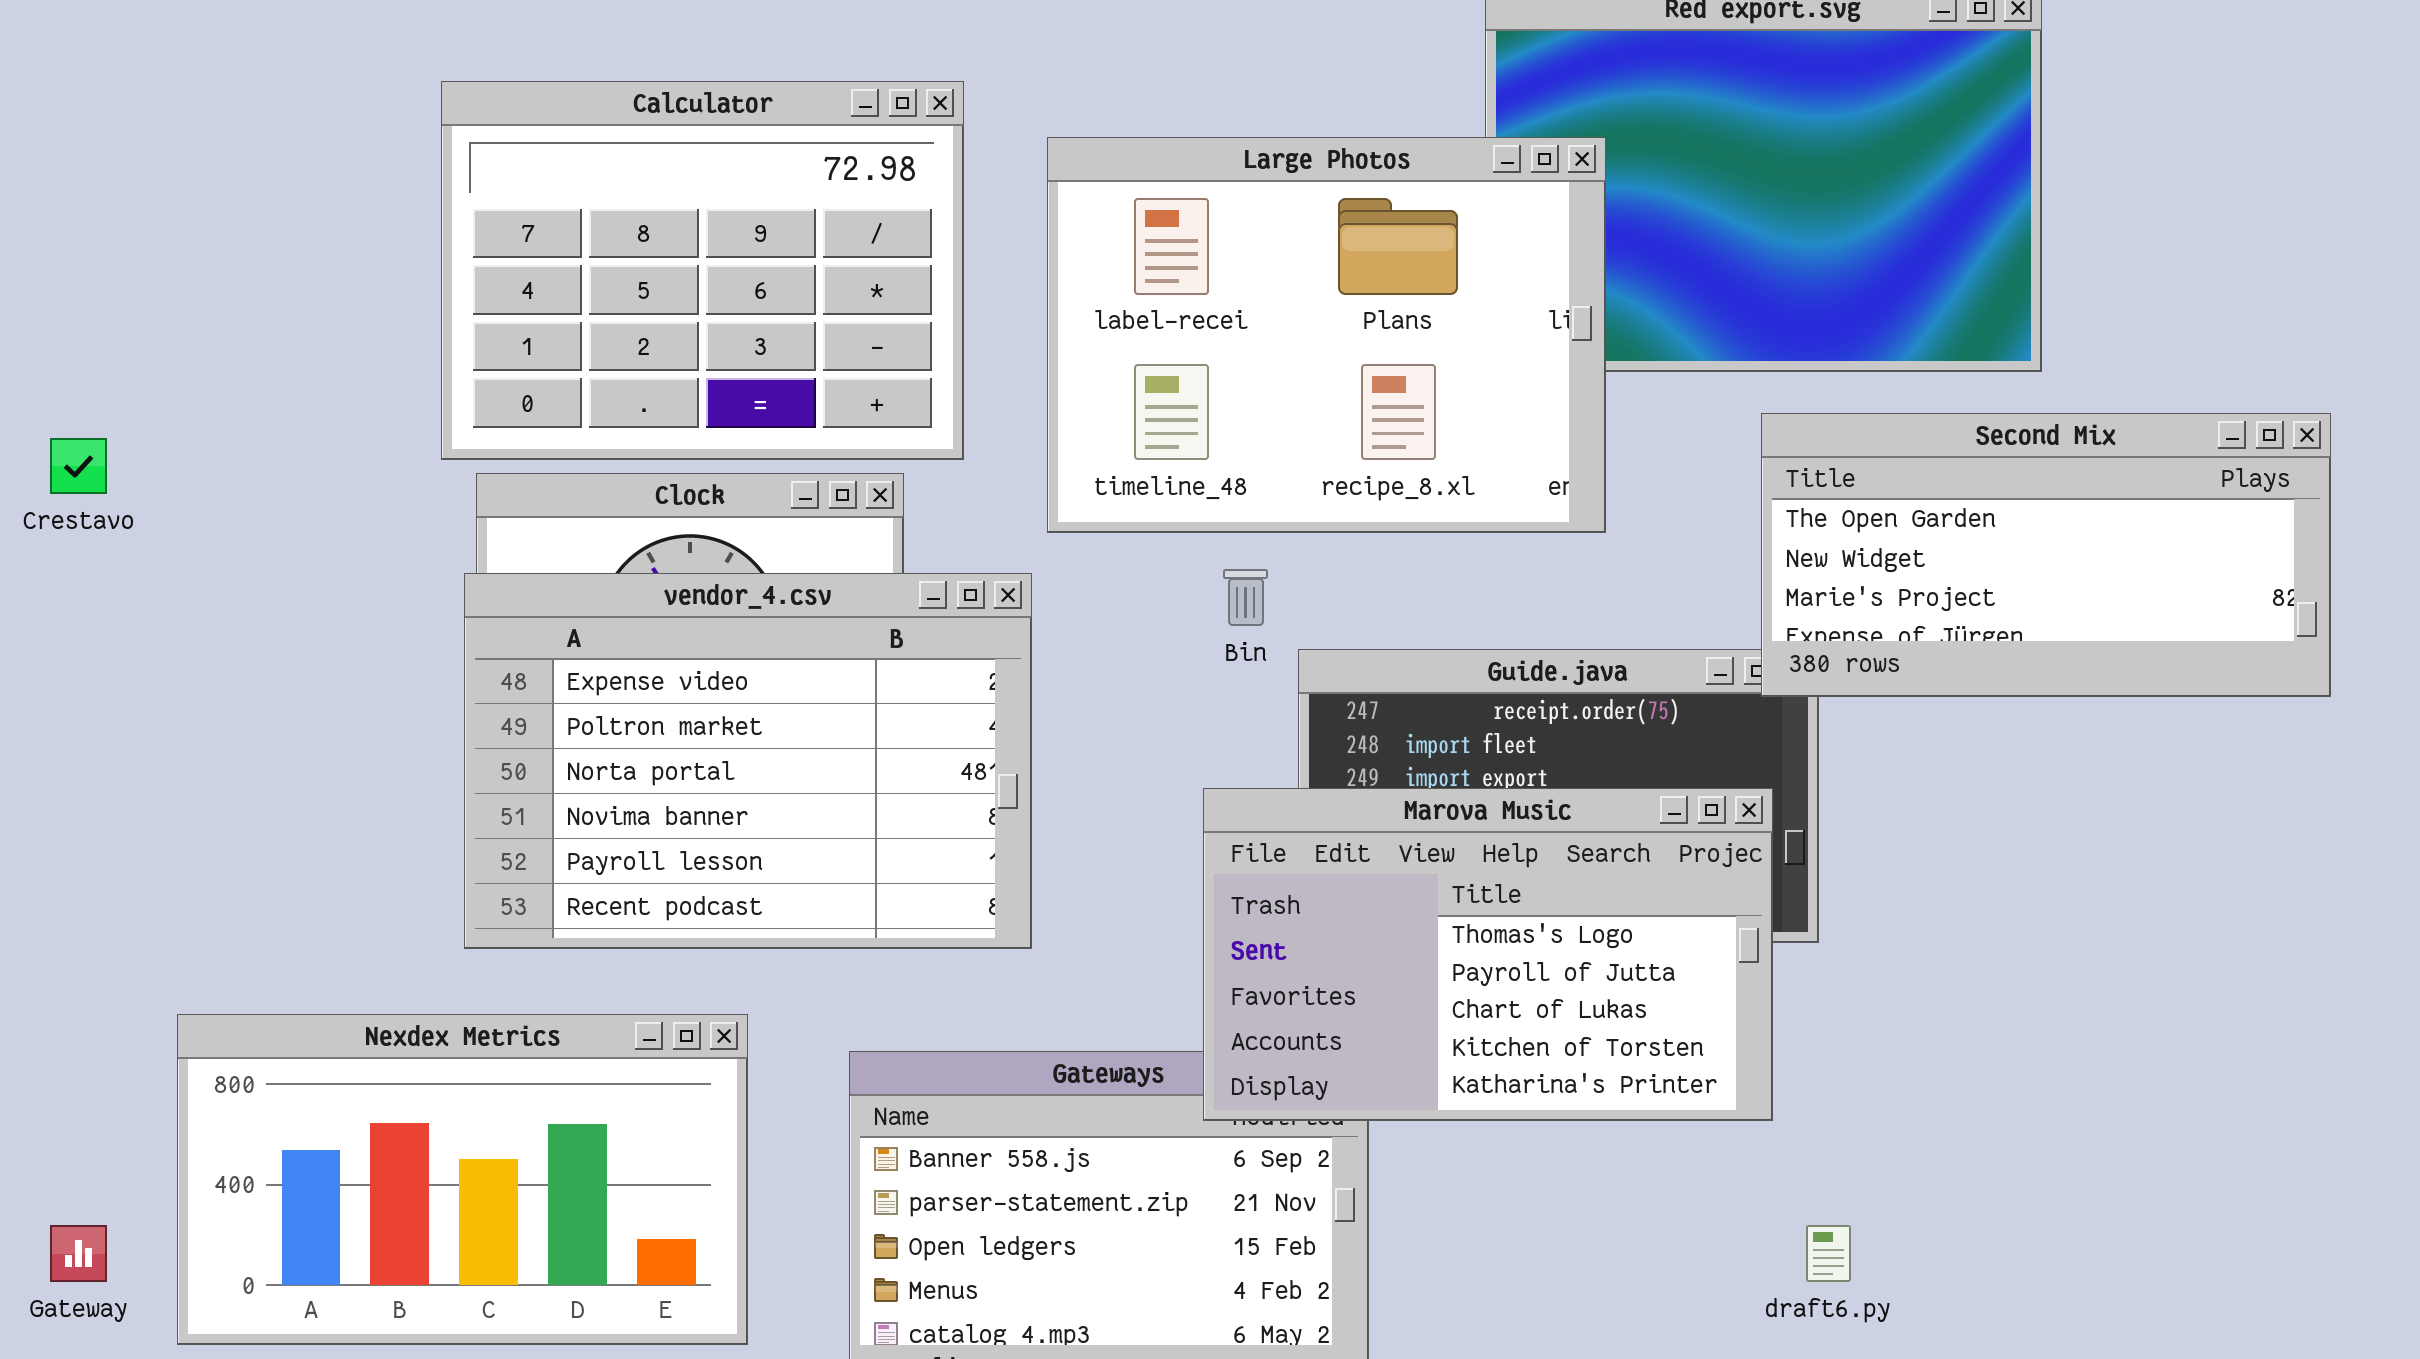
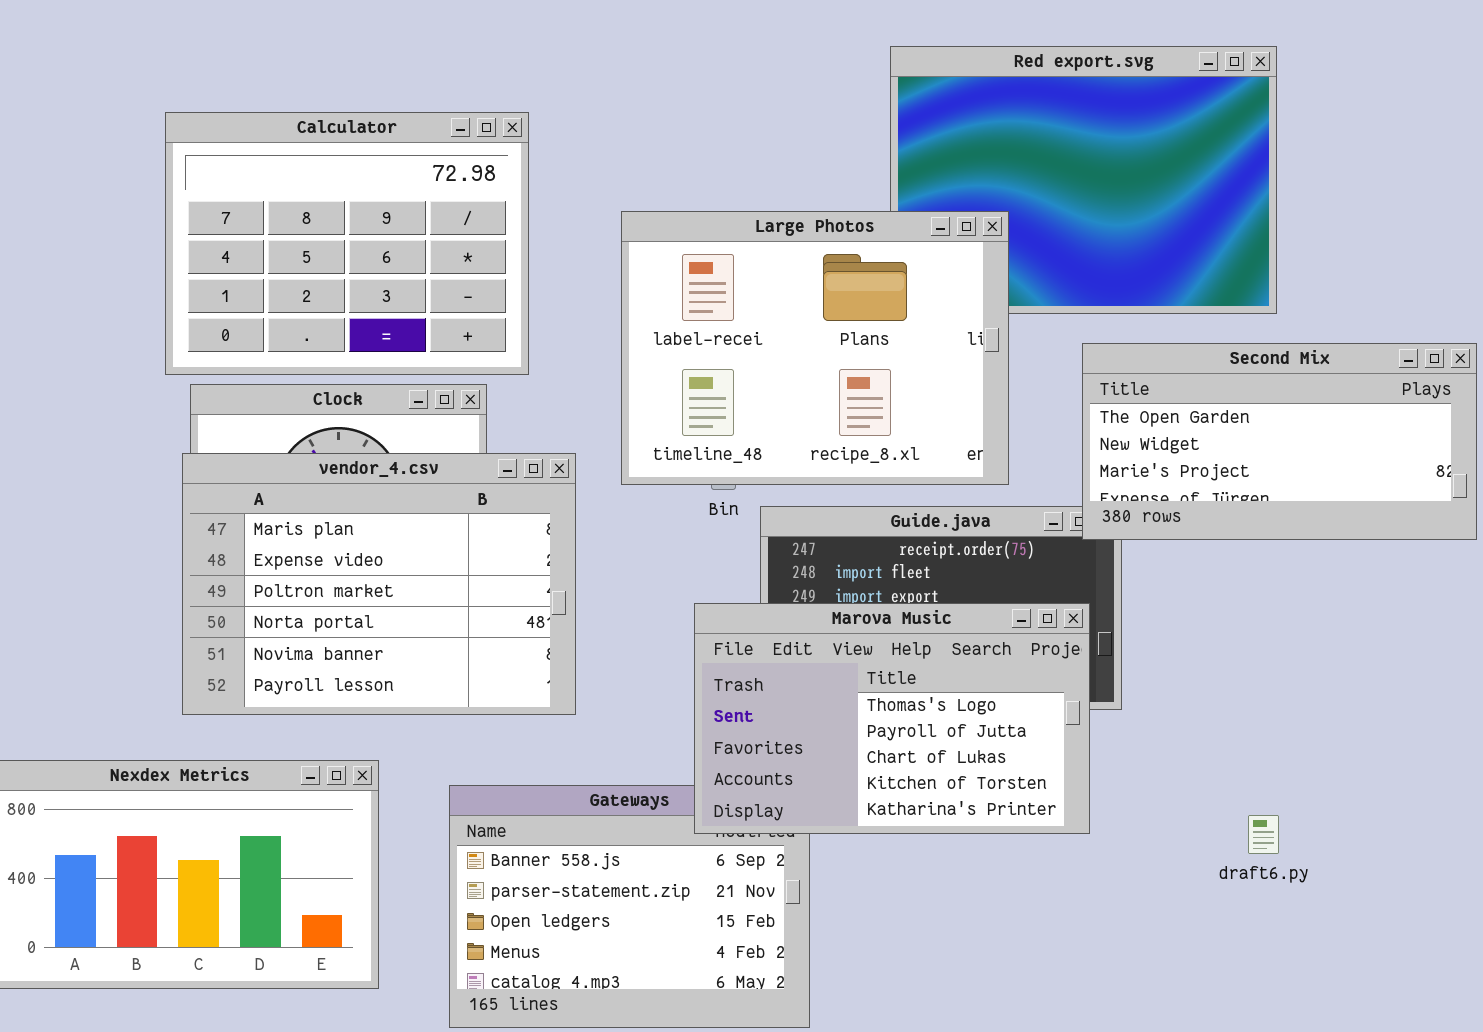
Large Photos: [1047,137,1606,533] -> [621,211,1009,485], moved
vendor_4.csv: [464,573,1032,949] -> [182,453,576,715], scrolled up 1 row
draft6.py: [1806,1225,1851,1282] -> [1248,815,1279,854], moved

